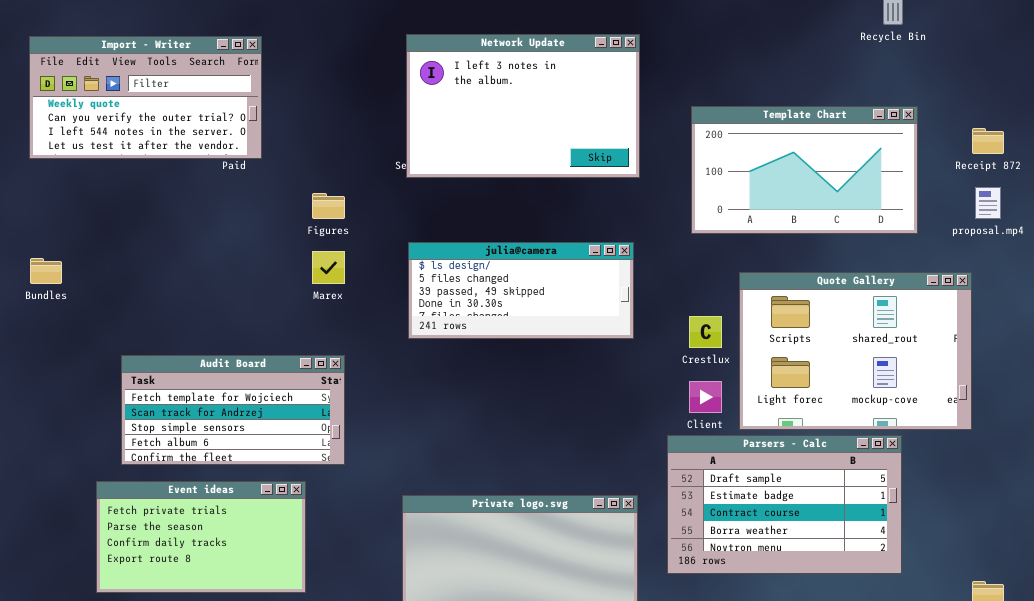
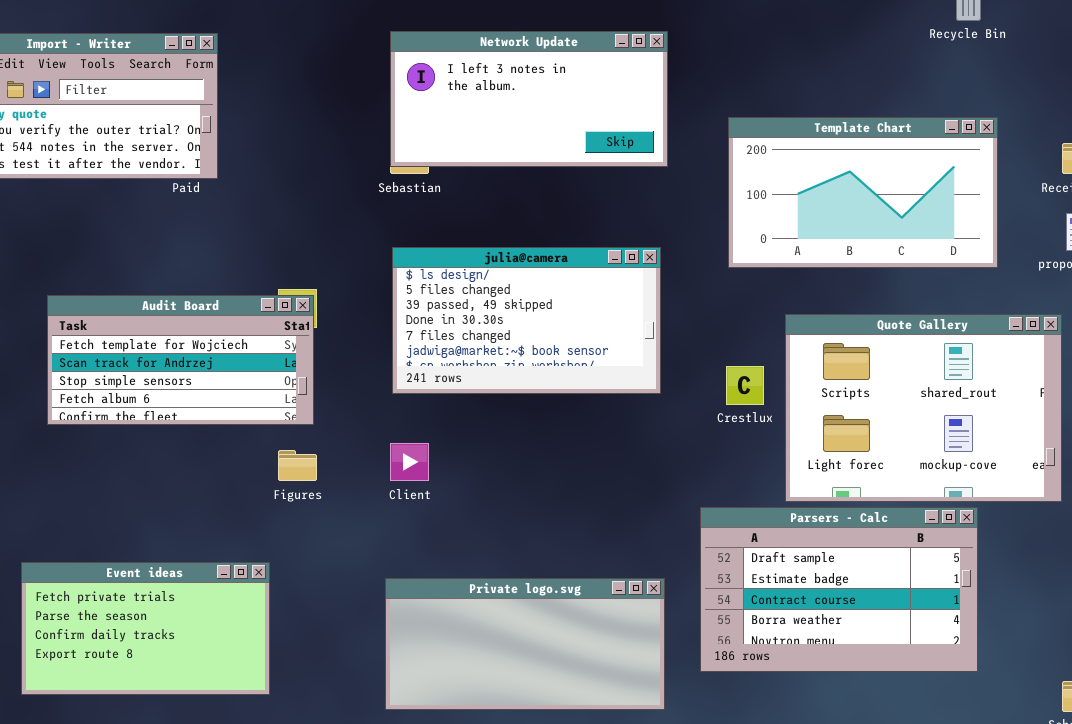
Network Update: [406,34,640,178] -> [390,31,668,167], resized
Figures: [312,193,345,219] -> [278,450,317,481], moved
julia@camera: [408,242,634,339] -> [392,247,661,394], resized
Audit Board: [121,355,345,465] -> [47,295,314,425], moved
Client: [689,381,722,413] -> [390,443,429,481], moved

